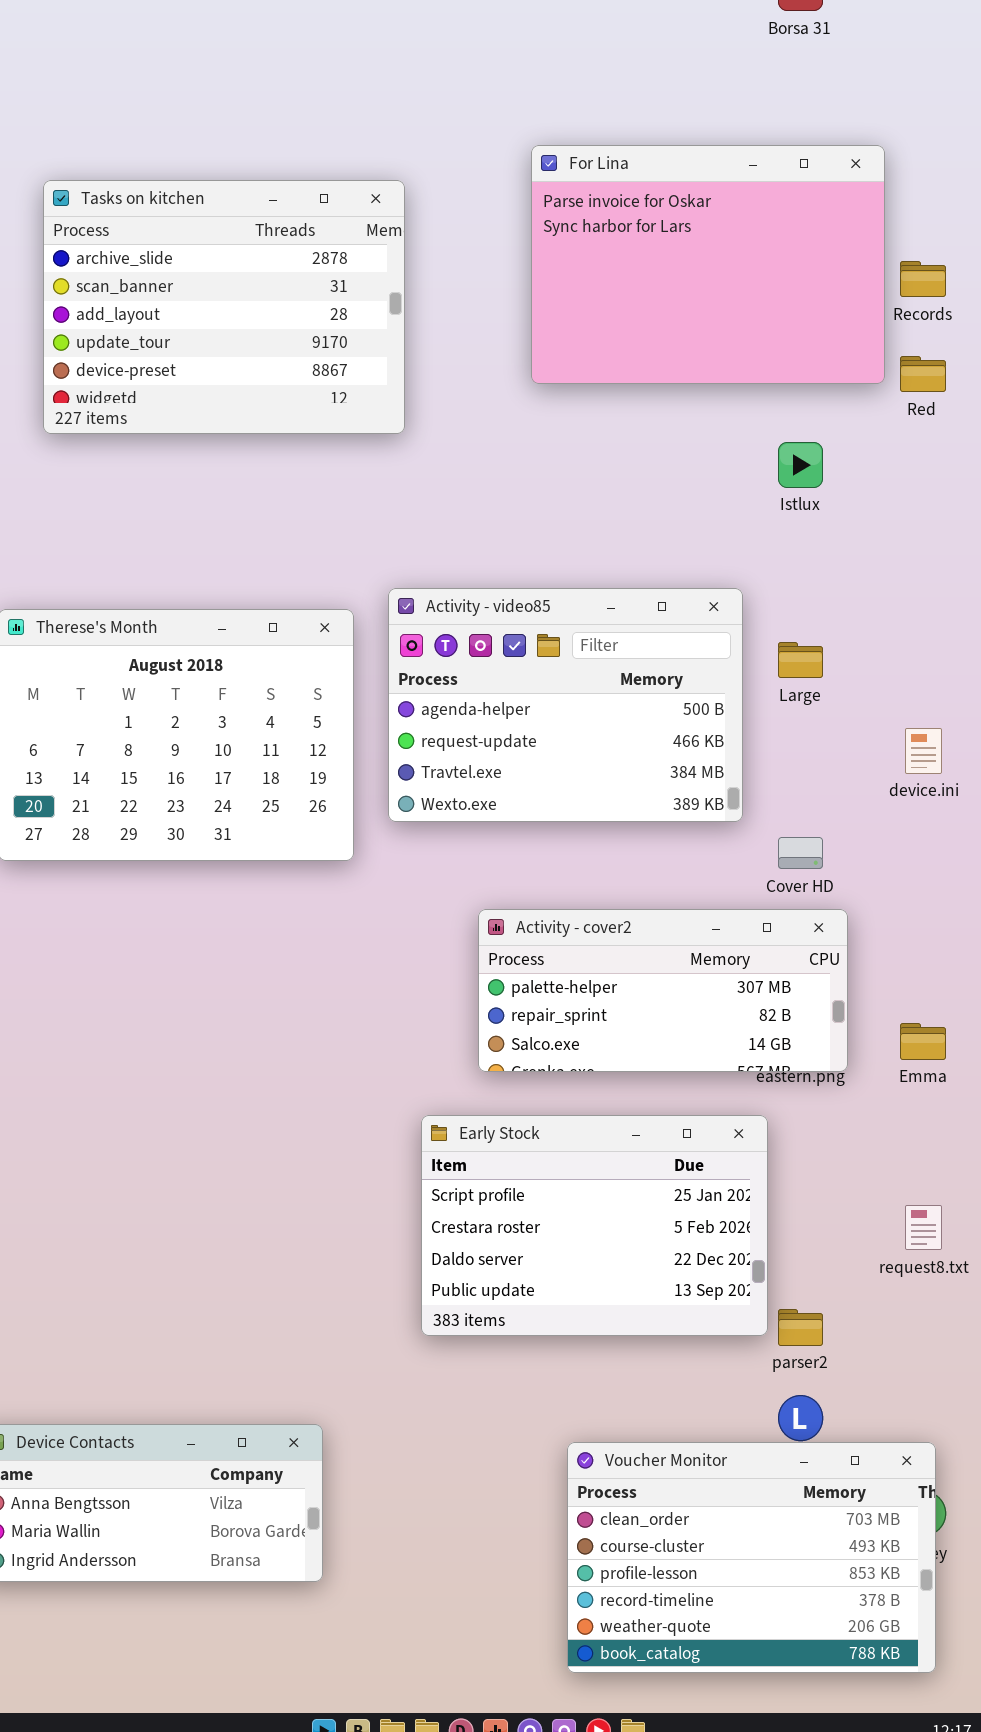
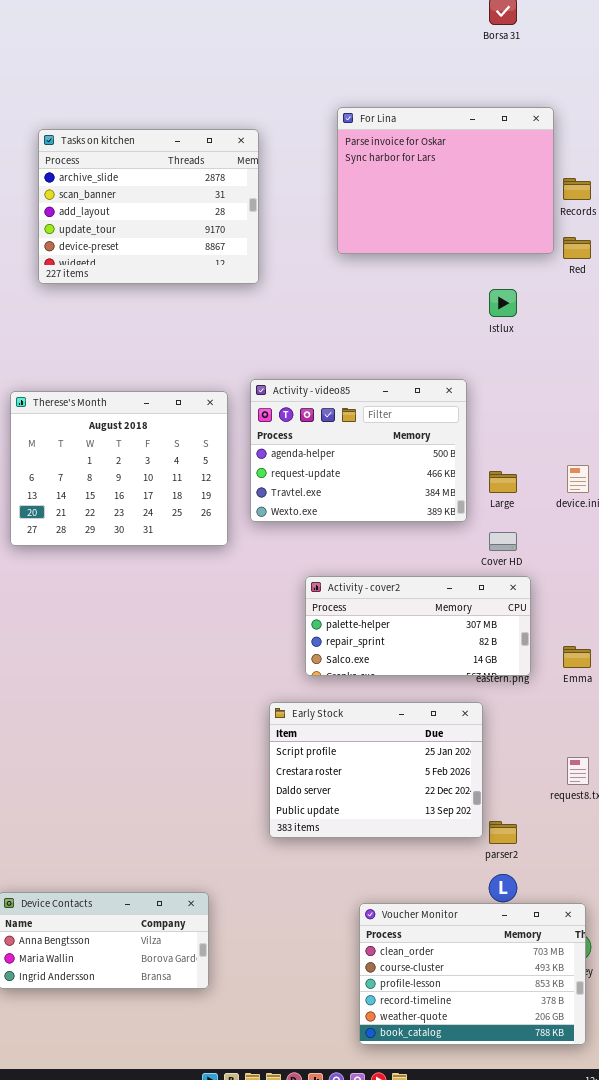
Large: [778,642,823,678] -> [489,471,517,493], moved

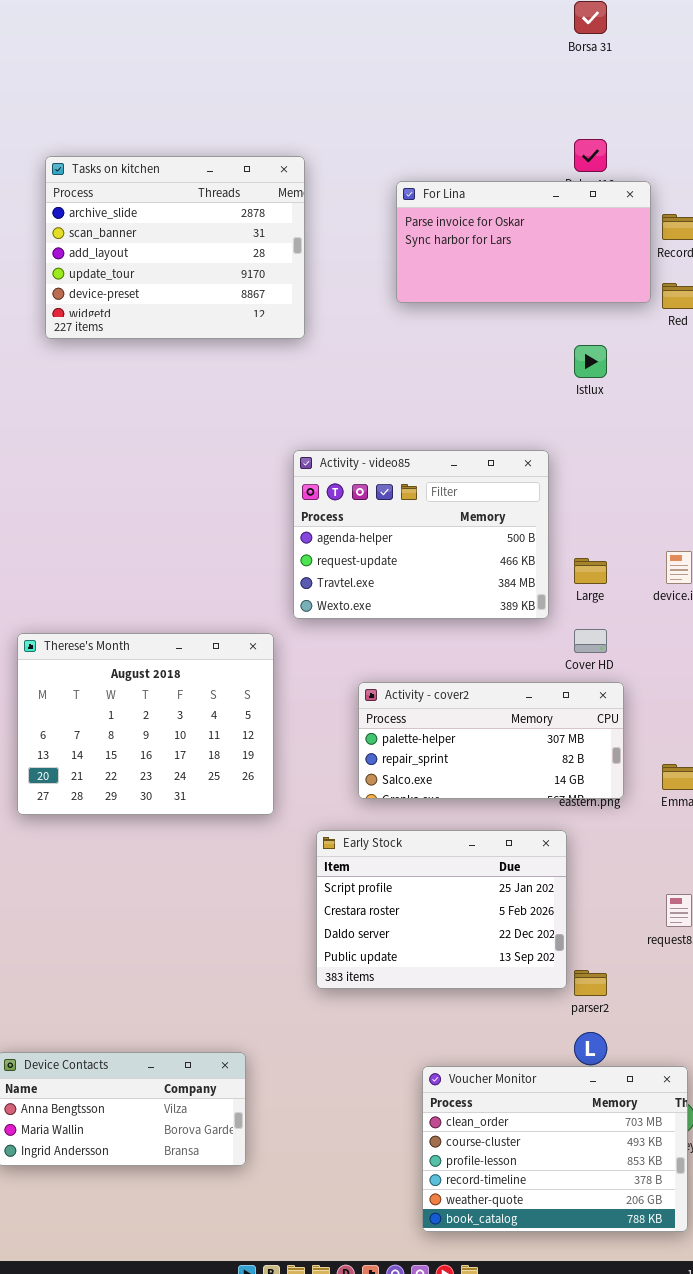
For Lina: [337,107,554,254] -> [396,181,651,303], resized
Therese's Month: [10,391,228,546] -> [17,633,274,815], moved

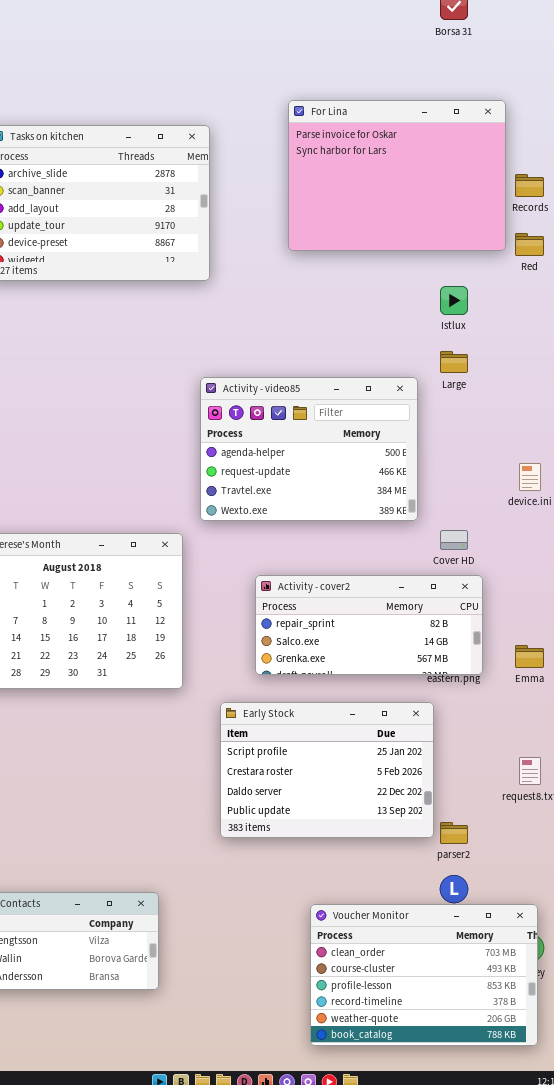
For Lina: [396,181,651,303] -> [288,100,506,251], resized
Large: [574,558,607,584] -> [440,351,468,373], moved
Activity - cover2: [358,682,624,799] -> [255,575,483,675], scrolled down 1 row

